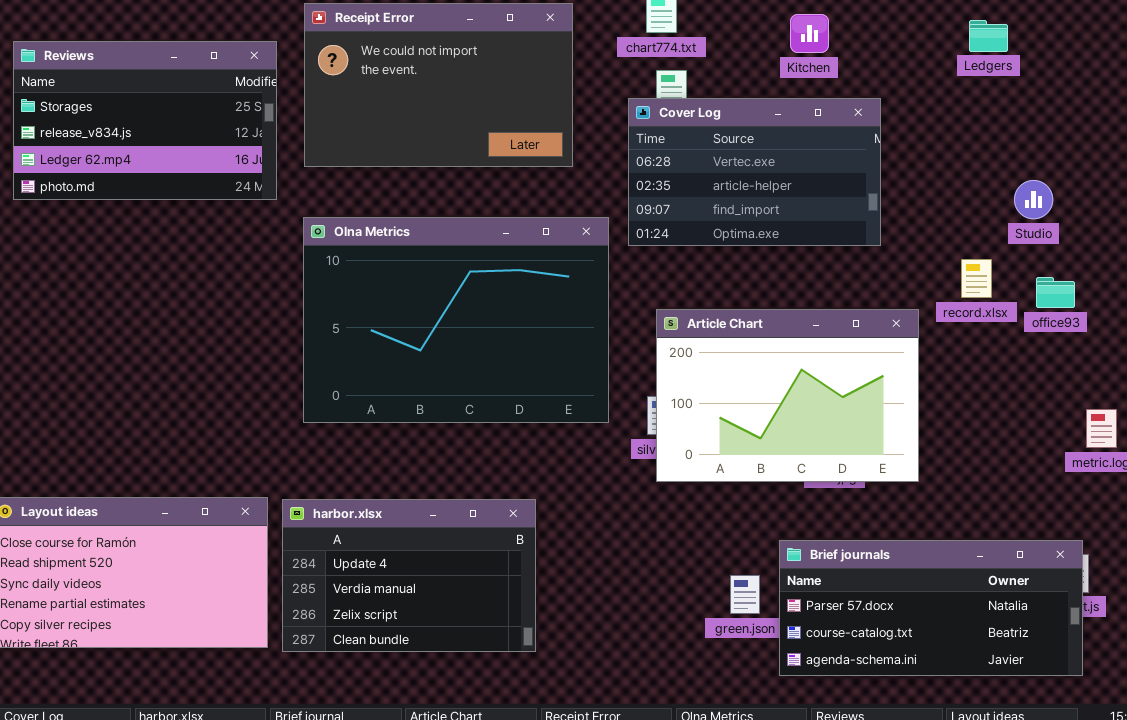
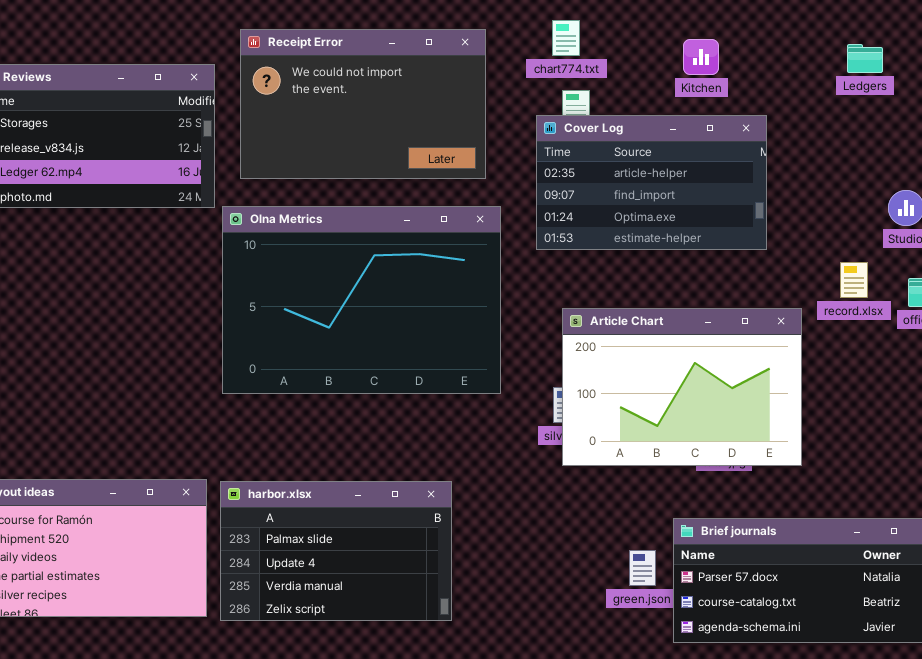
Cover Log: [628,98,881,246] -> [536,115,767,250], scrolled down 1 row
Olna Metrics: [303,217,609,423] -> [222,206,501,394], moved
harbor.xlsx: [282,499,536,652] -> [220,481,452,621], scrolled up 1 row

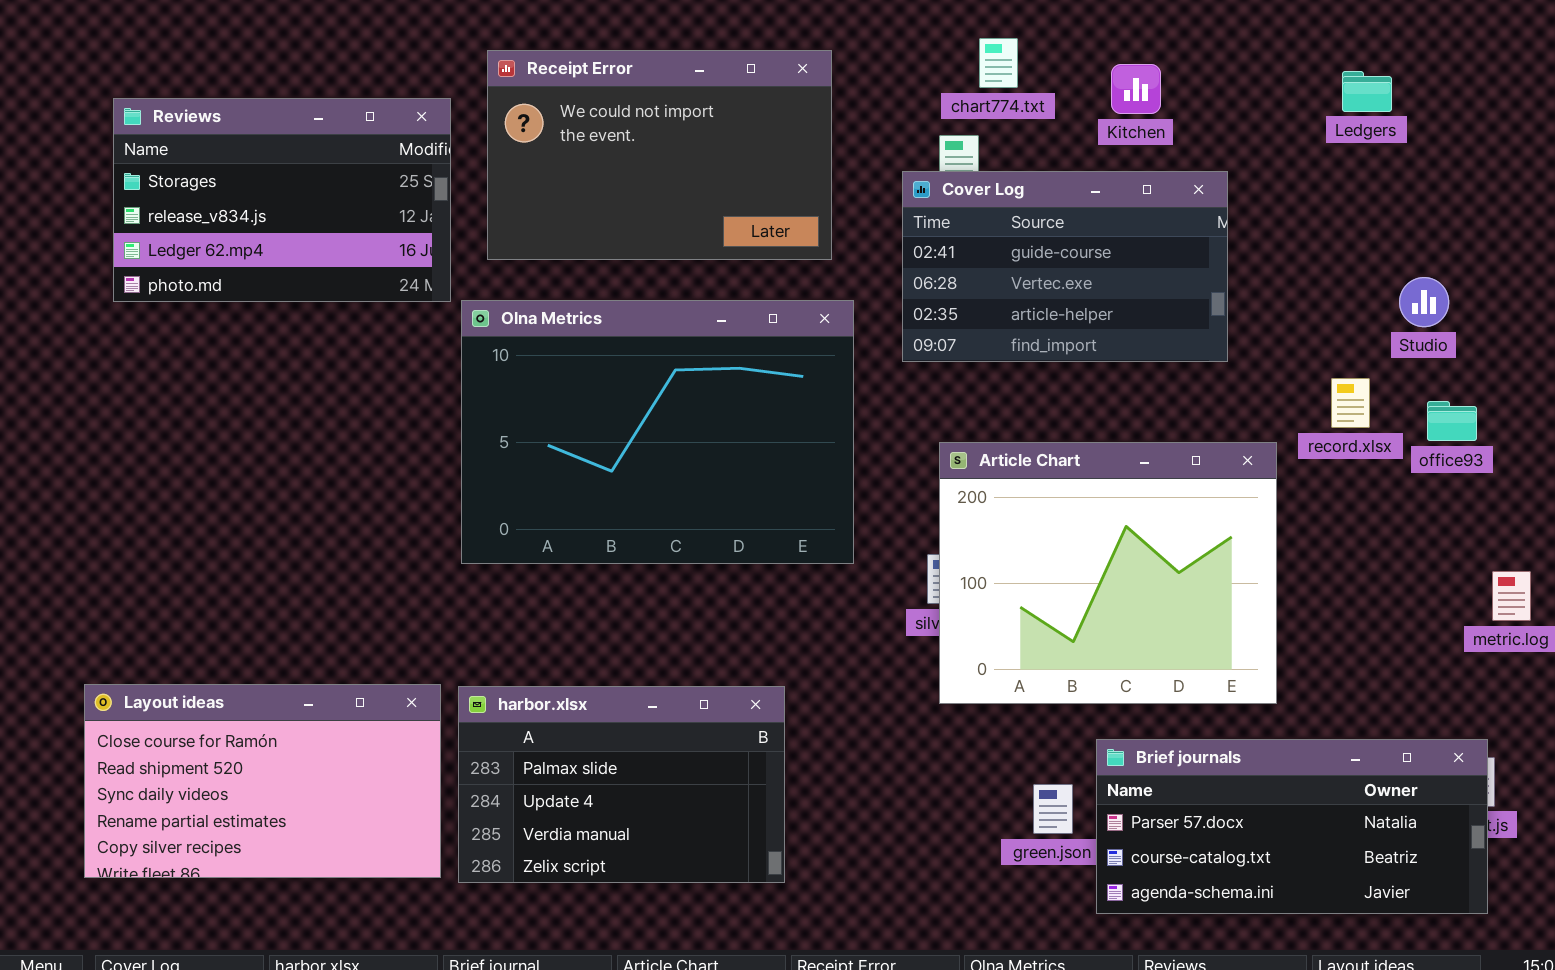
chart774.txt: [552,20,580,56] -> [979,38,1018,88], moved
Cover Log: [536,115,767,250] -> [902,171,1228,362], scrolled up 2 rows
Article Chart: [562,308,802,466] -> [939,442,1277,704], resized

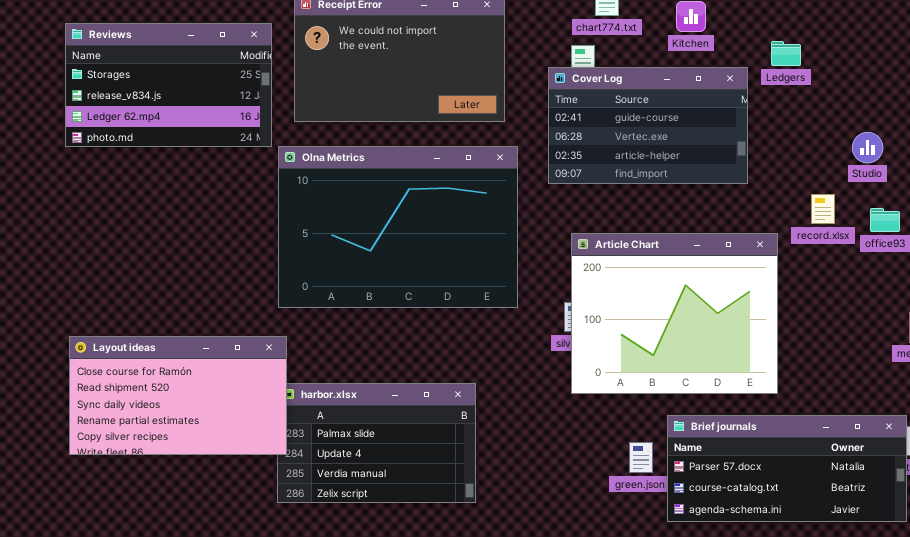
Ledgers: [1342,71,1392,112] -> [771,41,801,66], moved
Layout ideas: [84,684,441,878] -> [69,336,287,455], moved

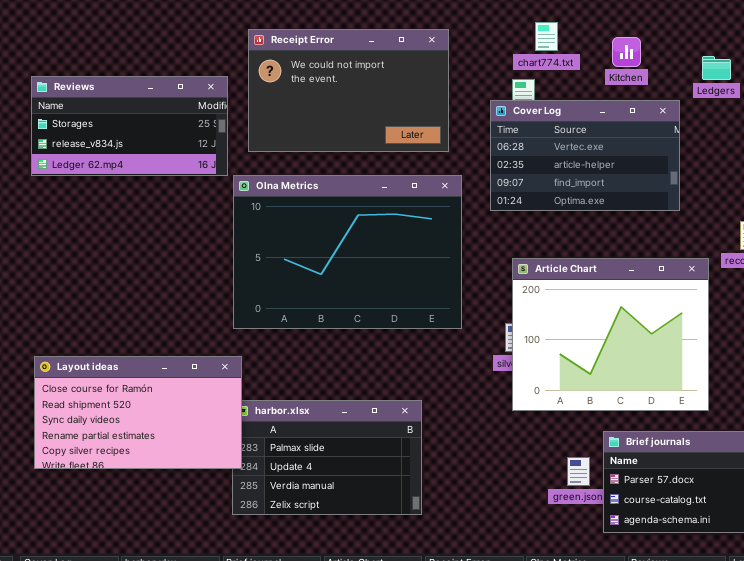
Reviews: [65,23,272,147] -> [31,76,228,176], resized
Ledgers: [771,41,801,66] -> [702,56,731,80], moved
Cover Log: [548,67,748,184] -> [490,100,680,211], scrolled down 1 row

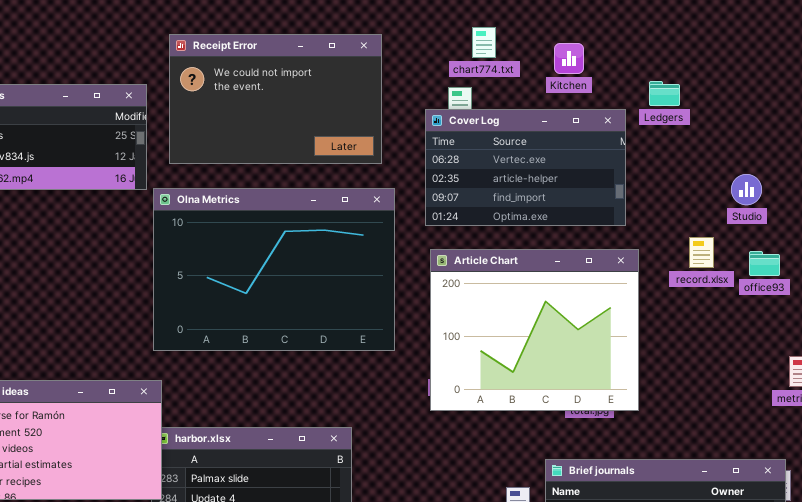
Ledgers: [702,56,731,80] -> [649,81,680,106], moved
Article Chart: [512,258,709,411] -> [430,249,639,411], moved

